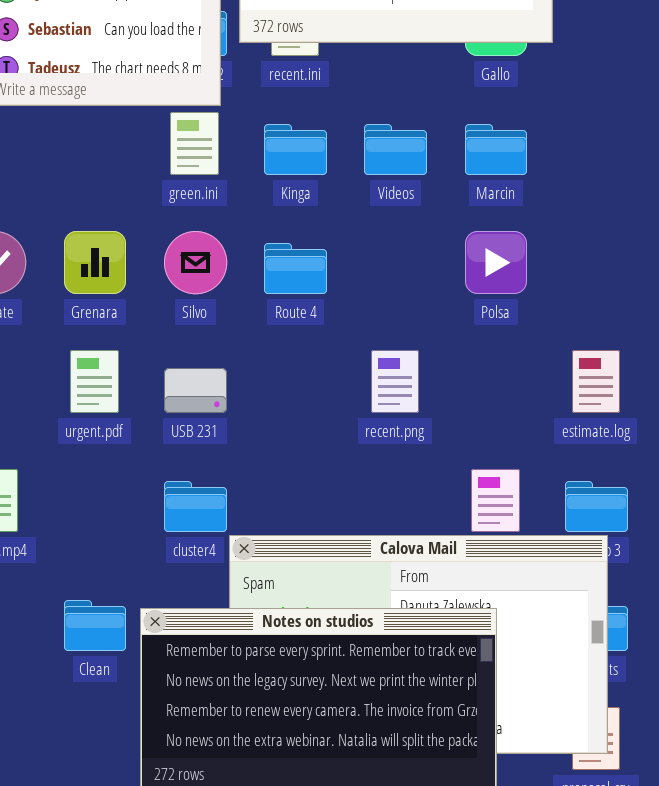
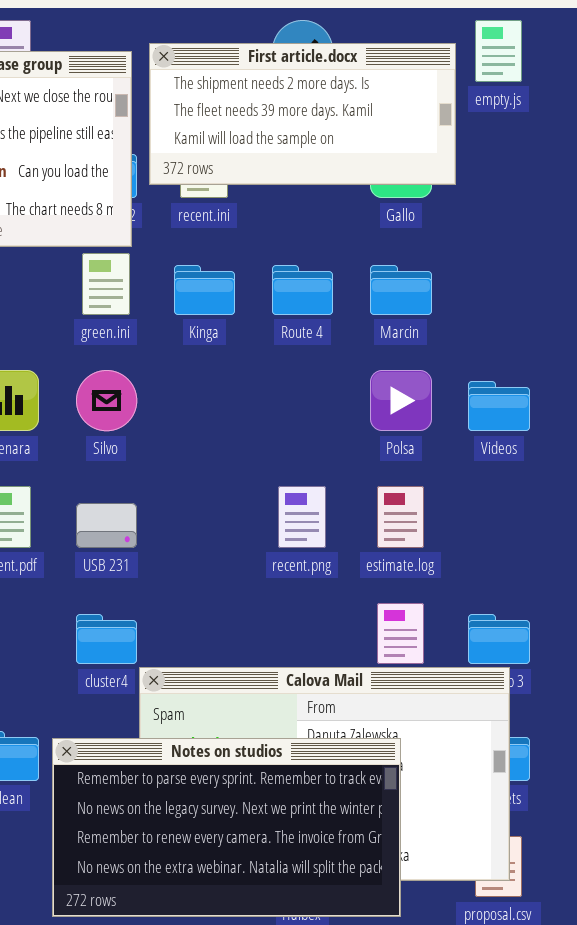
Videos: [364,124,427,175] -> [468,381,530,431], moved
Route 4: [264,243,327,294] -> [272,265,333,315], moved
estimate.log: [572,350,620,413] -> [377,486,424,548], moved

